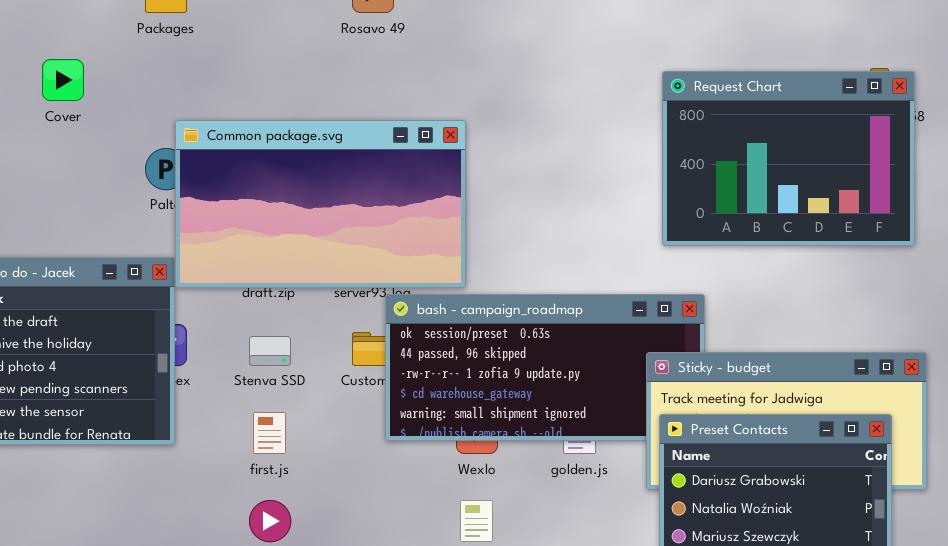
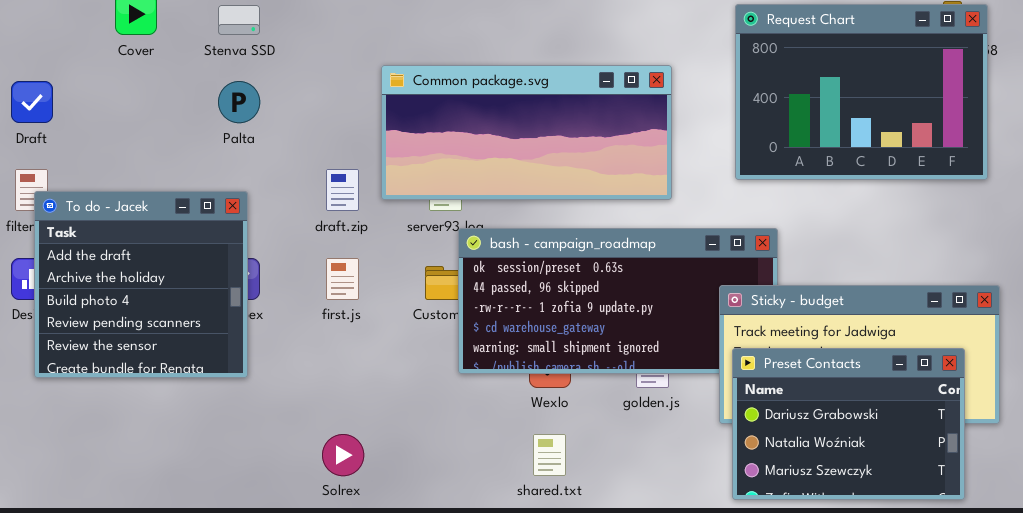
Common package.svg: [175,120,466,288] -> [381,65,672,200], moved, resized
Stenva SSD: [249,336,291,366] -> [218,5,260,35], moved
first.js: [253,412,286,454] -> [326,258,359,300], moved

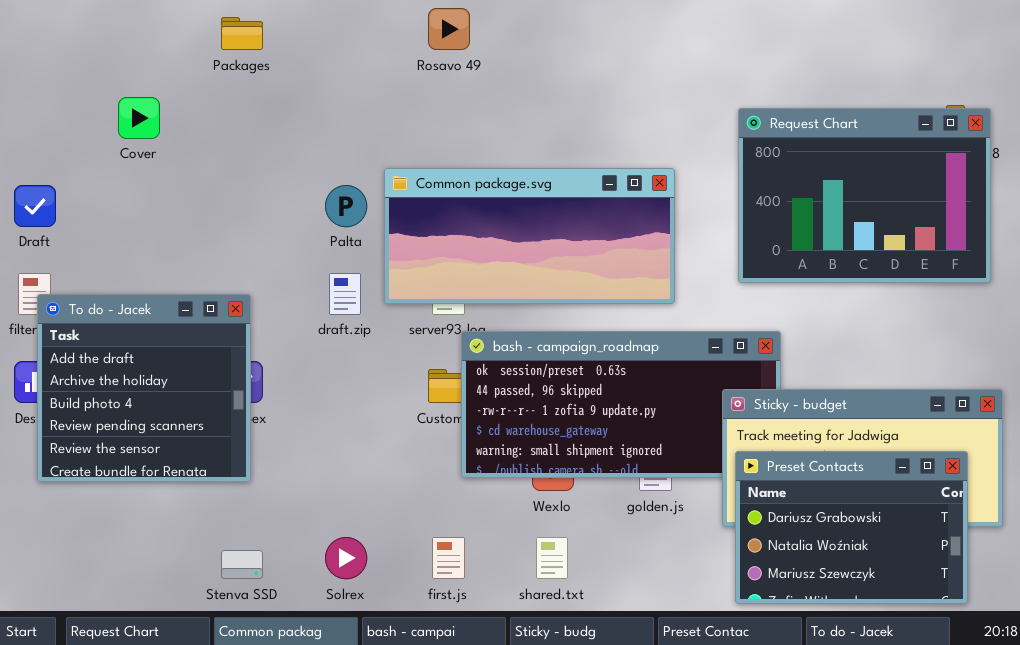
Stenva SSD: [218,5,260,35] -> [221,550,263,579], moved
Palta: [218,81,260,123] -> [325,185,367,227], moved
first.js: [326,258,359,300] -> [432,537,465,579], moved

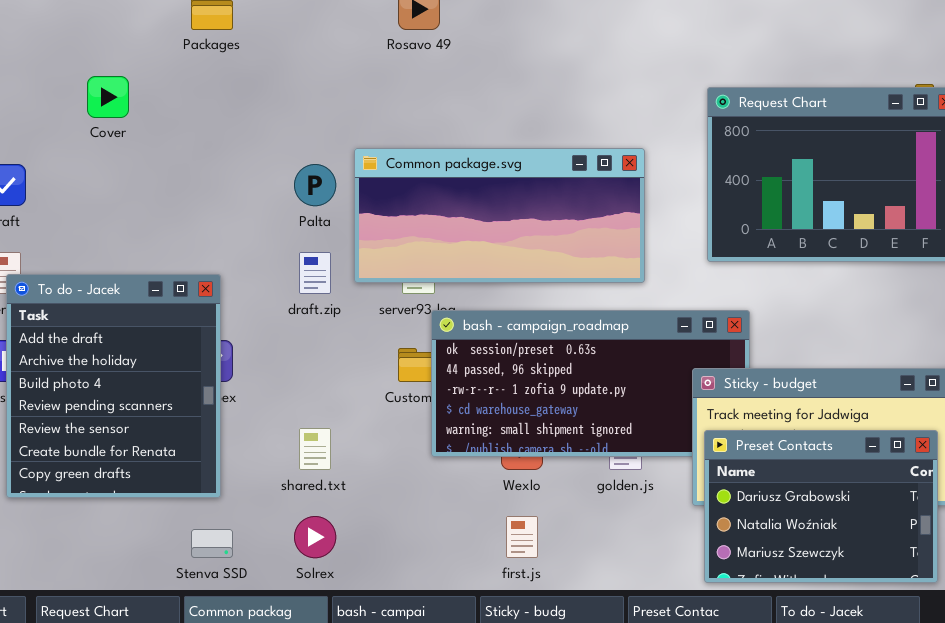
To do - Jacek: [37,294,251,482] -> [6,274,221,498], resized
first.js: [432,537,465,579] -> [506,516,538,558], moved
shared.txt: [536,537,568,579] -> [299,428,331,470], moved

